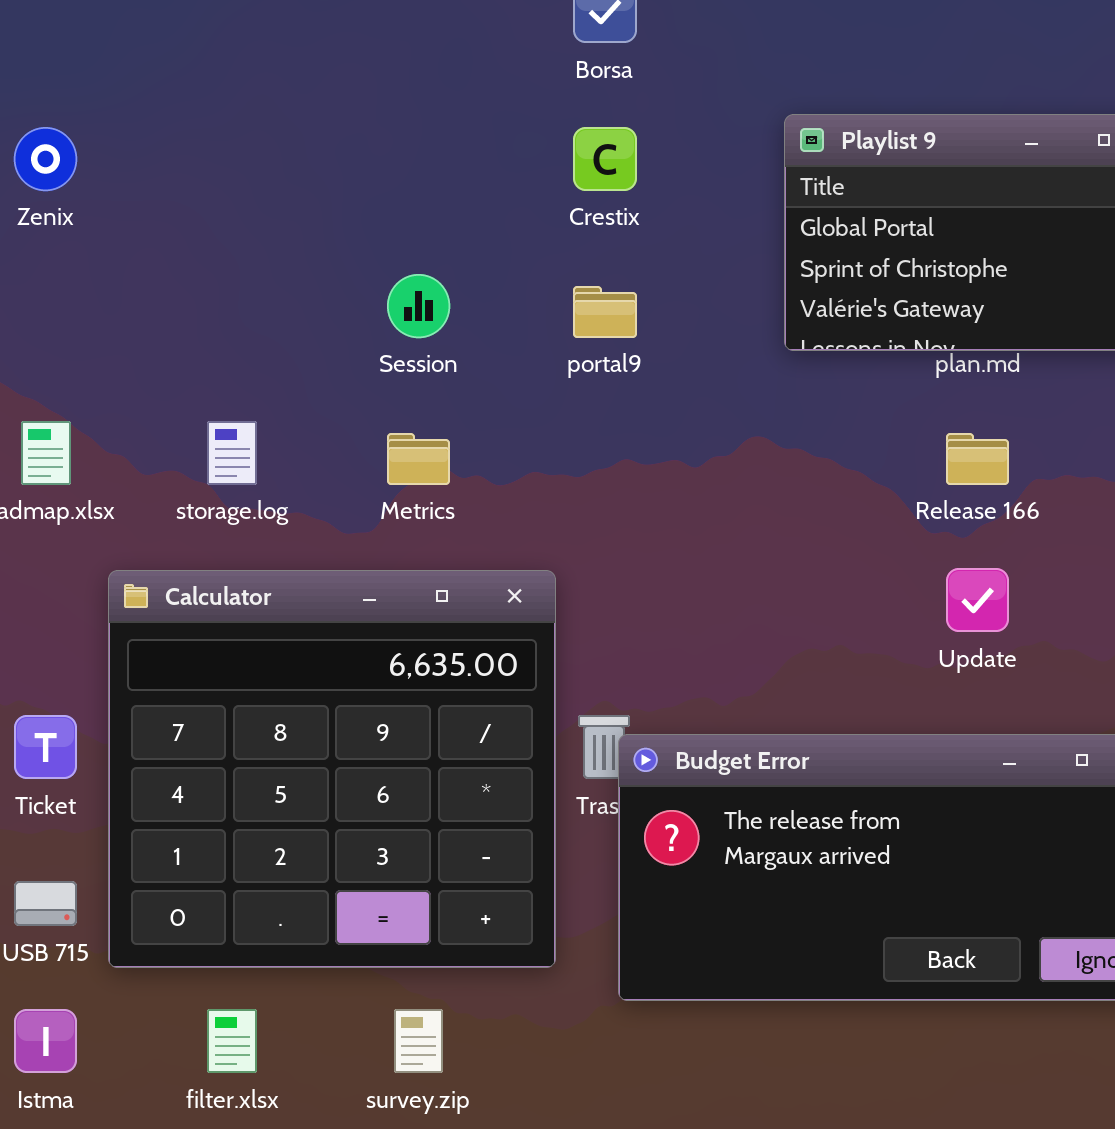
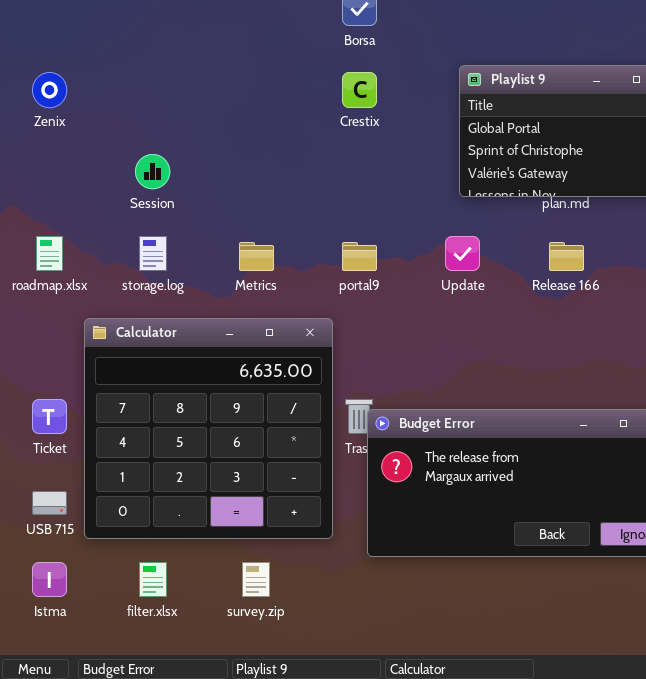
Session: [387,274,450,338] -> [135,154,170,189], moved
portal9: [573,286,637,338] -> [342,242,377,271], moved
Update: [946,568,1009,632] -> [445,236,480,271], moved

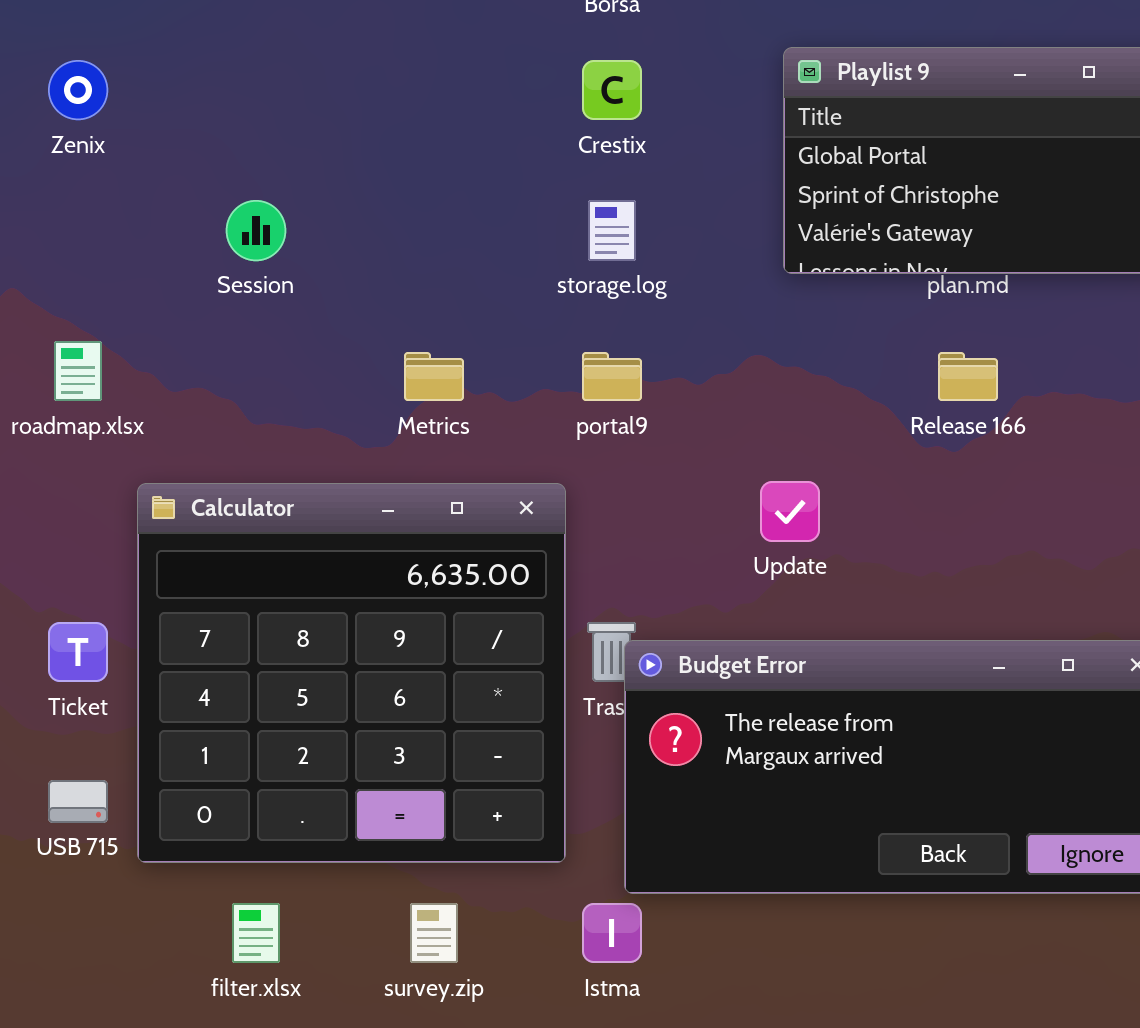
storage.log: [139,236,167,271] -> [588,200,636,261], moved
Update: [445,236,480,271] -> [760,481,820,542], moved
Istma: [32,562,67,597] -> [582,903,642,963], moved

